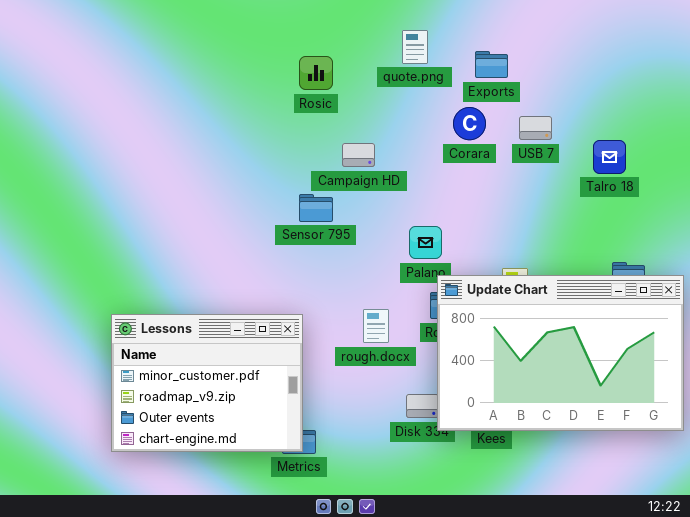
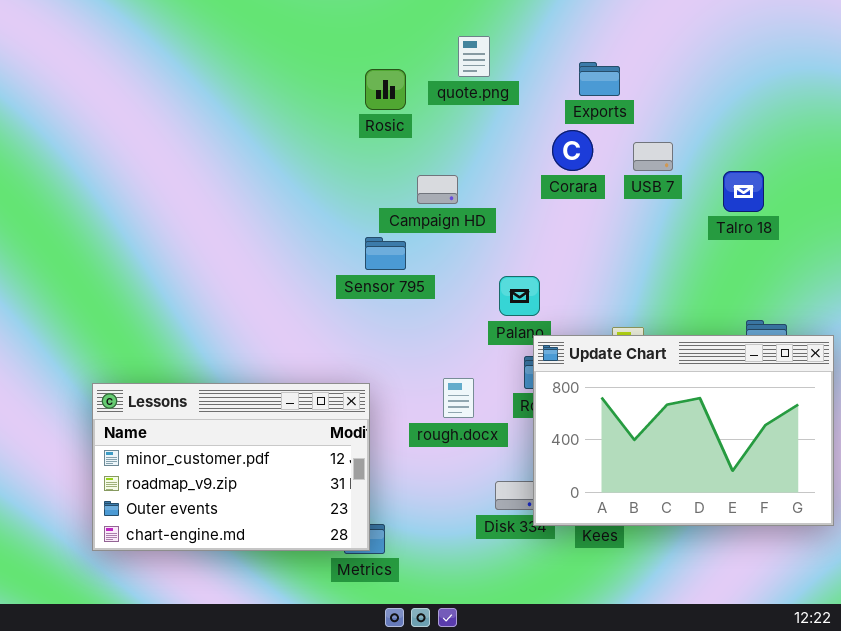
quote.png: [402,30,428,64] -> [458,36,490,77], moved
Lessons: [111,314,303,452] -> [92,383,370,551], resized

